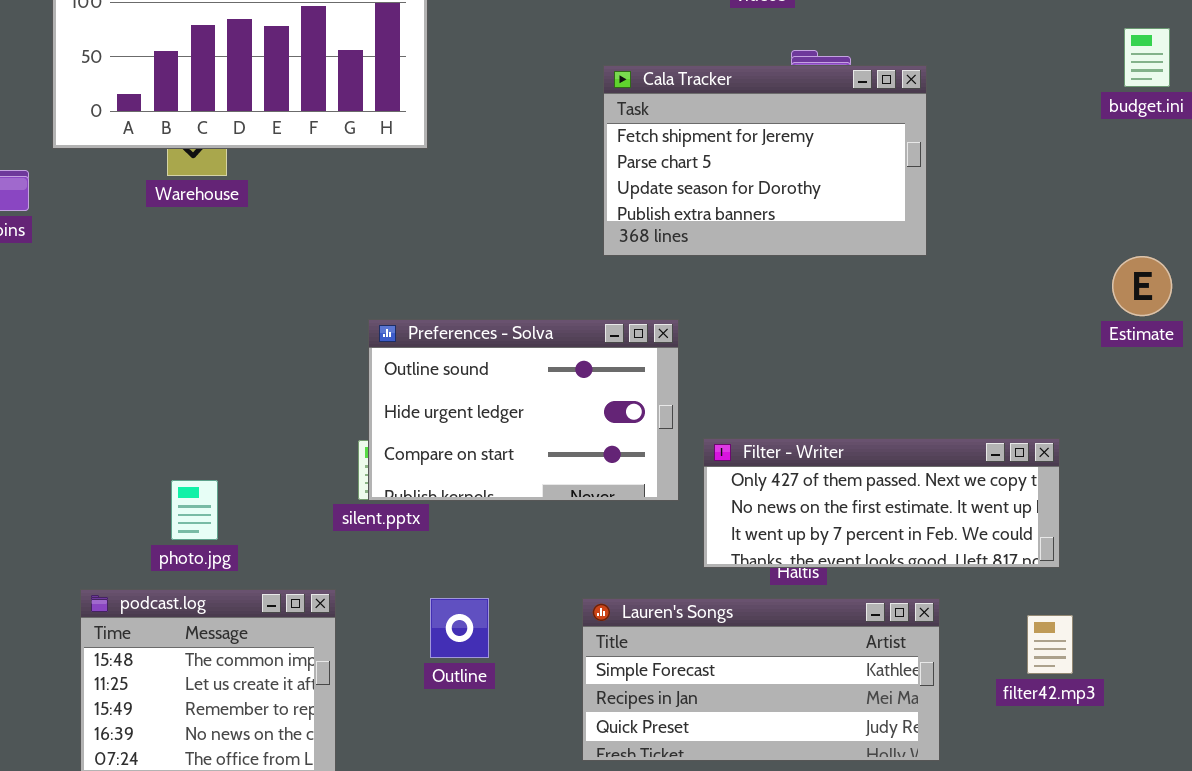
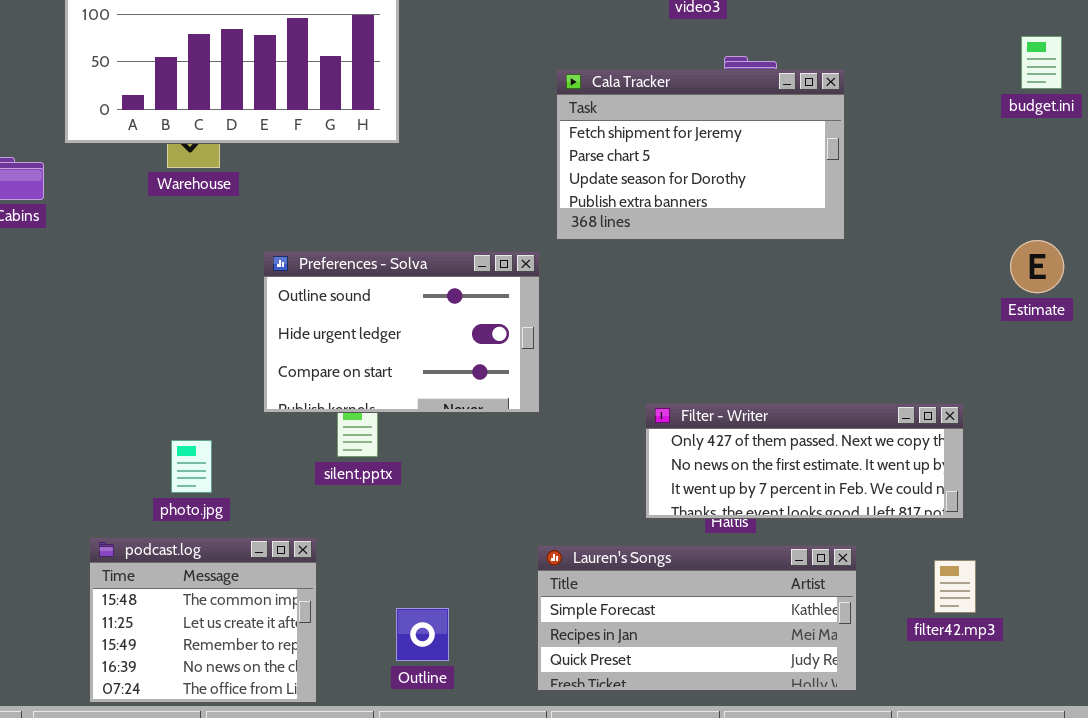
Preferences - Solva: [368,319,679,501] -> [263,251,540,413], moved
Outline: [430,598,489,658] -> [396,608,449,661], moved

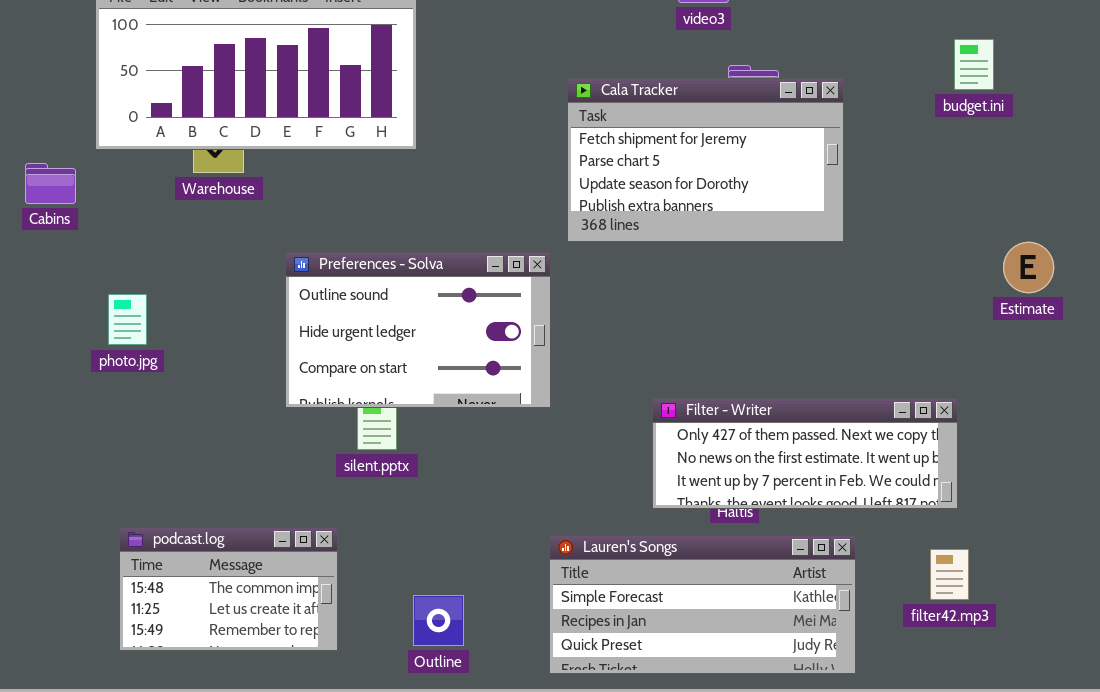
budget.ini: [1021,36,1062,89] -> [954,39,994,90], moved
photo.jpg: [171,440,212,493] -> [108,294,147,345], moved
podcast.log: [89,537,317,703] -> [119,527,338,651], resized

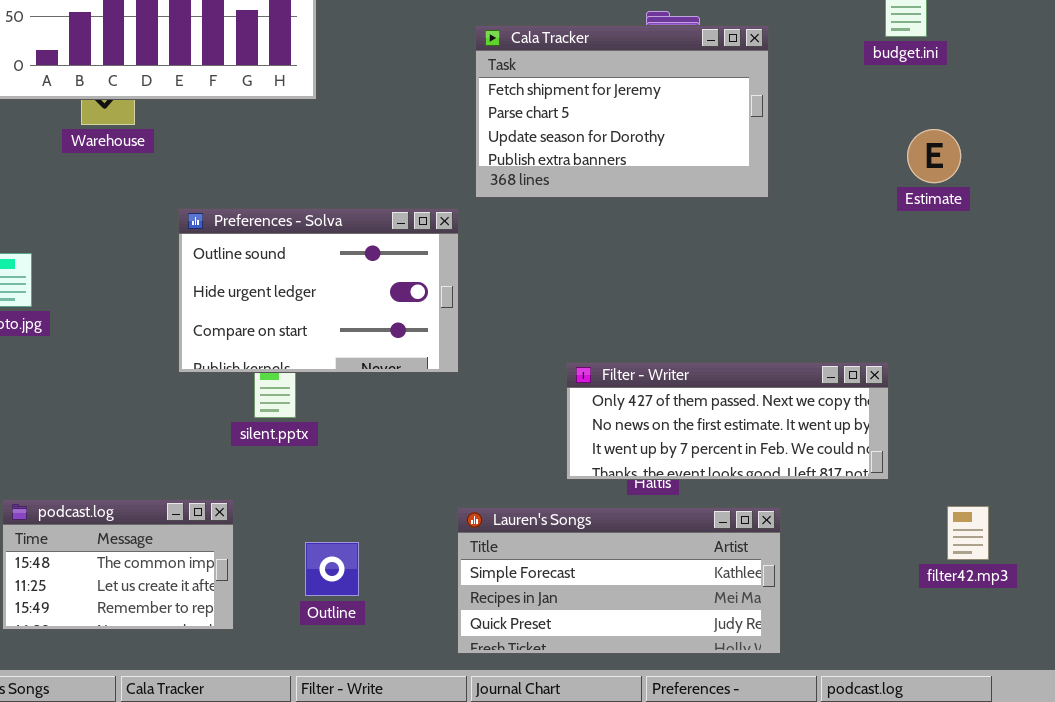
Estimate: [1003,242,1054,293] -> [907,129,961,183], moved
filter42.mp3: [930,549,969,600] -> [947,506,989,560], moved
Outline: [413,595,464,646] -> [305,542,359,596], moved

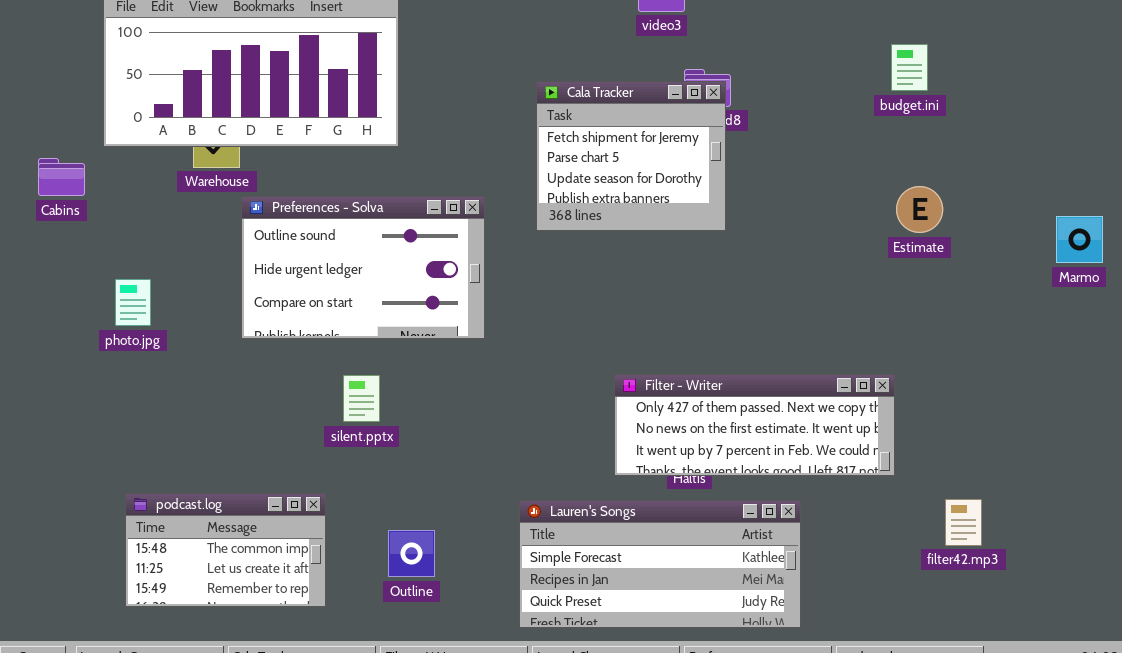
Cala Tracker: [475,25,769,198] -> [536,81,726,231], resized
Estimate: [907,129,961,183] -> [896,186,943,233], moved
Preferences - Solva: [178,208,459,373] -> [241,196,485,339], moved

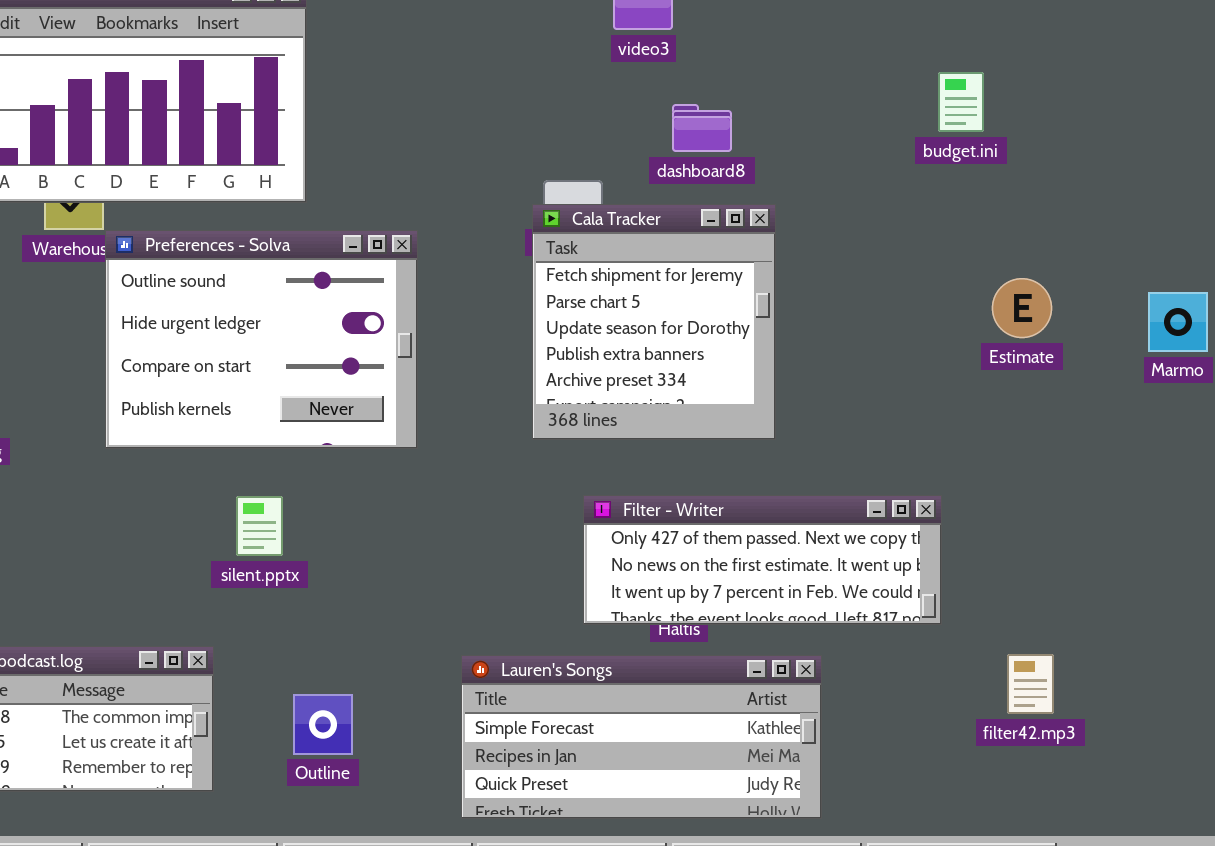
Cala Tracker: [536,81,726,231] -> [532,204,776,440], moved, resized
Estimate: [896,186,943,233] -> [992,278,1052,338], moved
Preferences - Solva: [241,196,485,339] -> [105,230,418,449], resized

